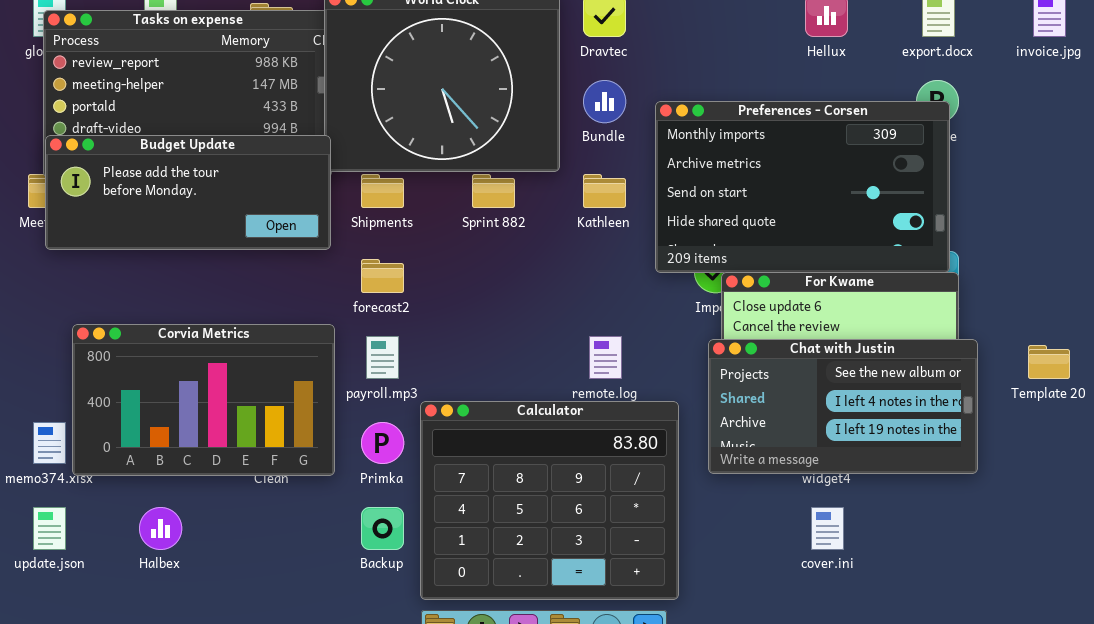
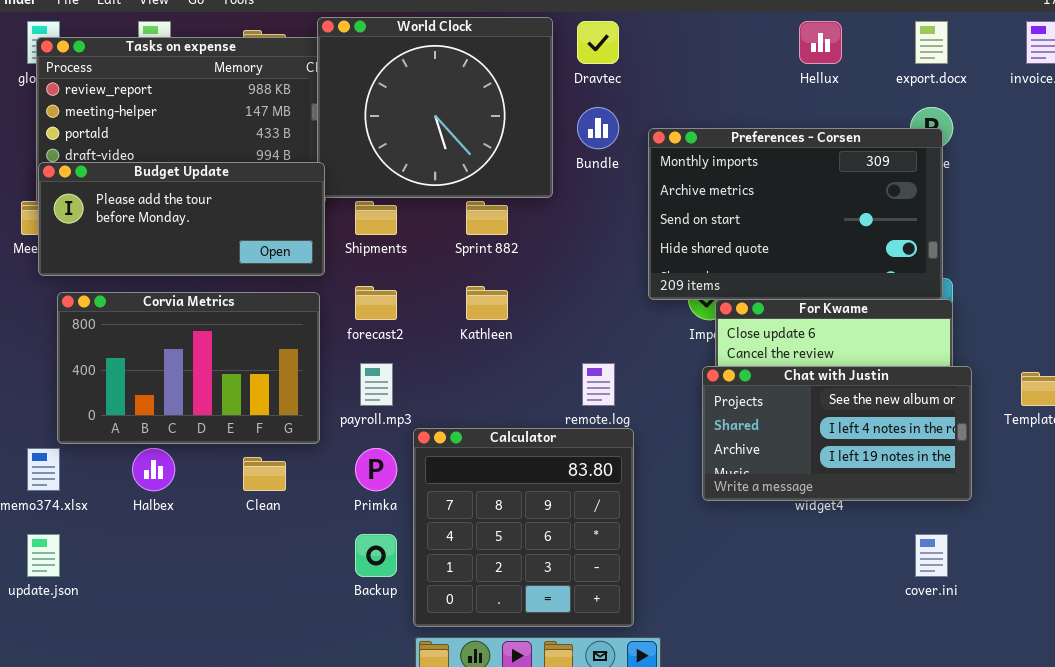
Kathleen: [583,174,626,208] -> [466,286,508,320], moved
Corvia Metrics: [72,324,335,476] -> [57,292,320,444], moved
Calculator: [420,401,679,600] -> [413,428,634,627], resized
Halbex: [139,507,182,550] -> [132,448,175,491], moved
cover.ini: [811,507,844,550] -> [915,534,948,577], moved

